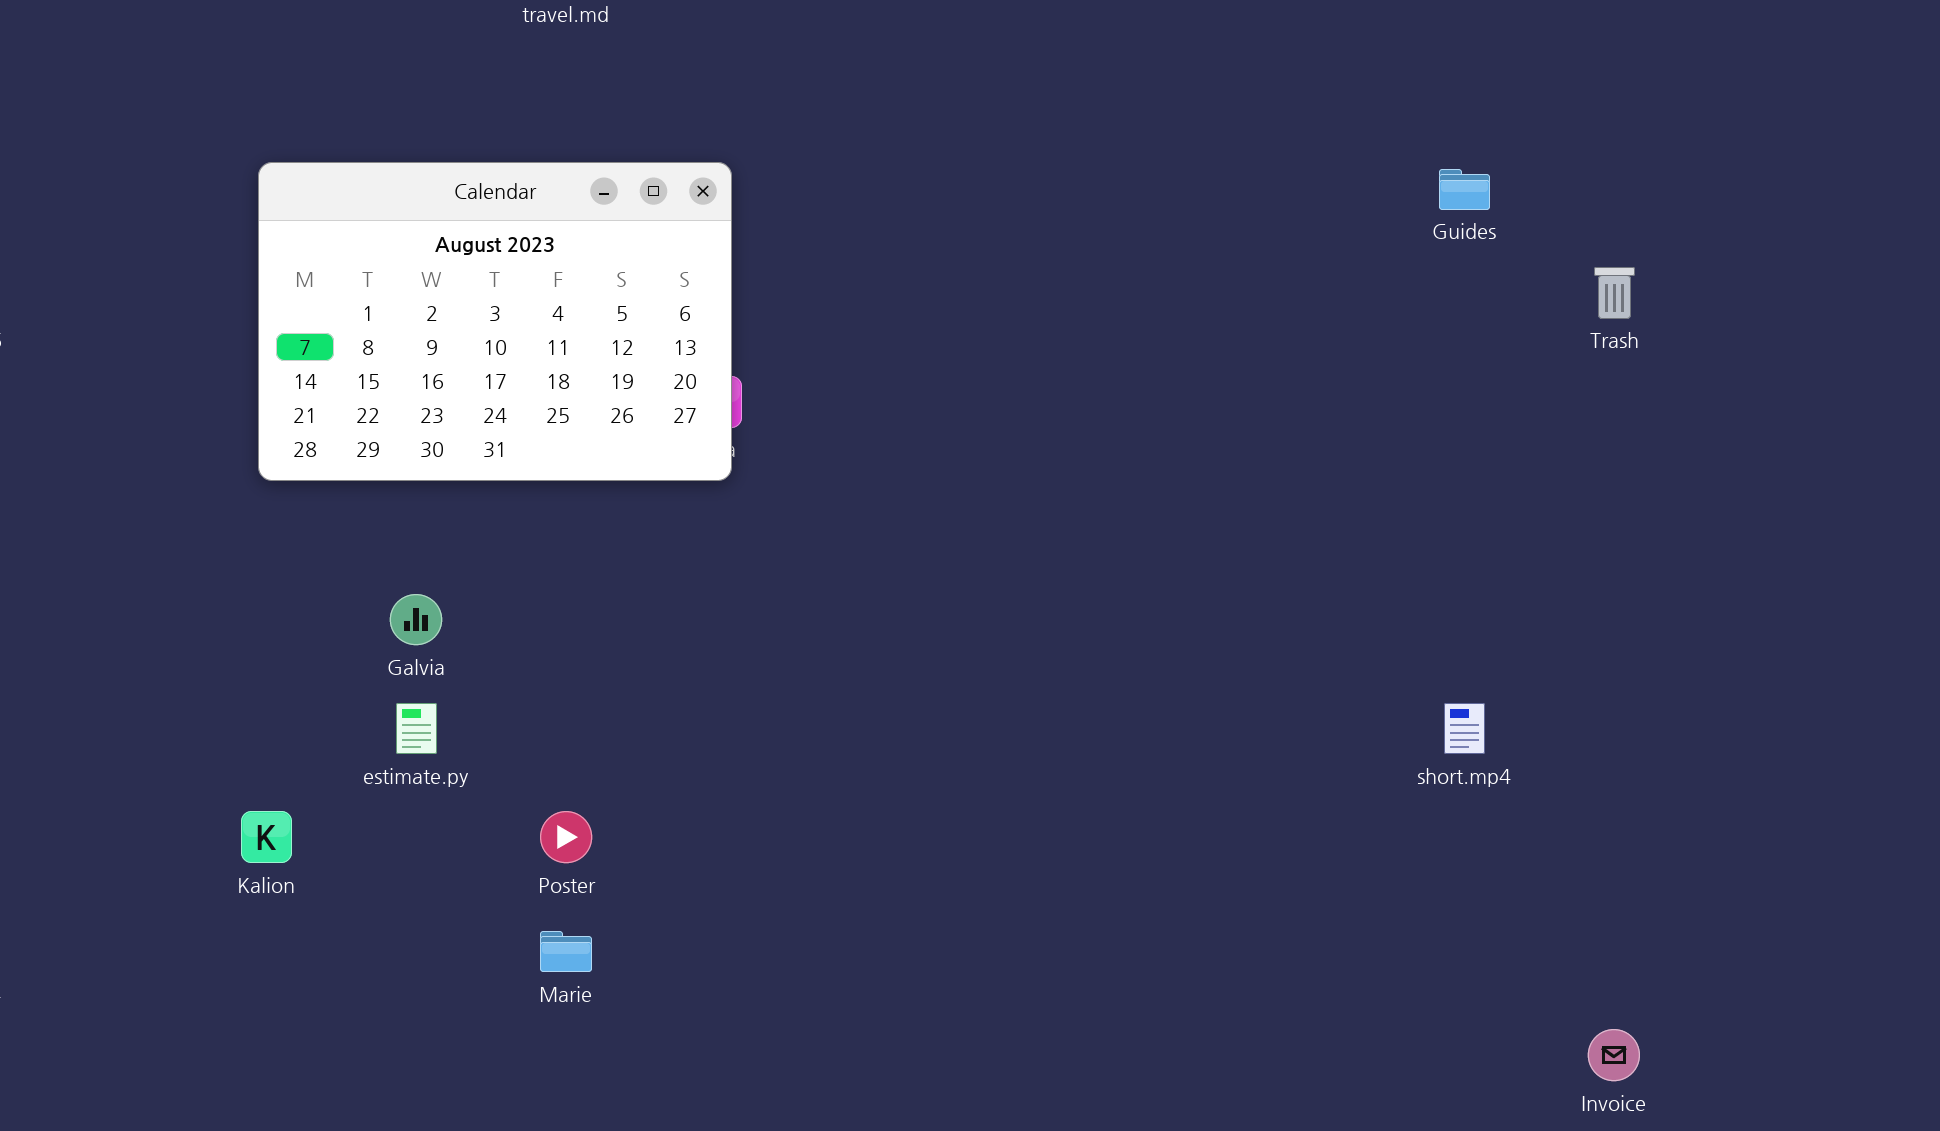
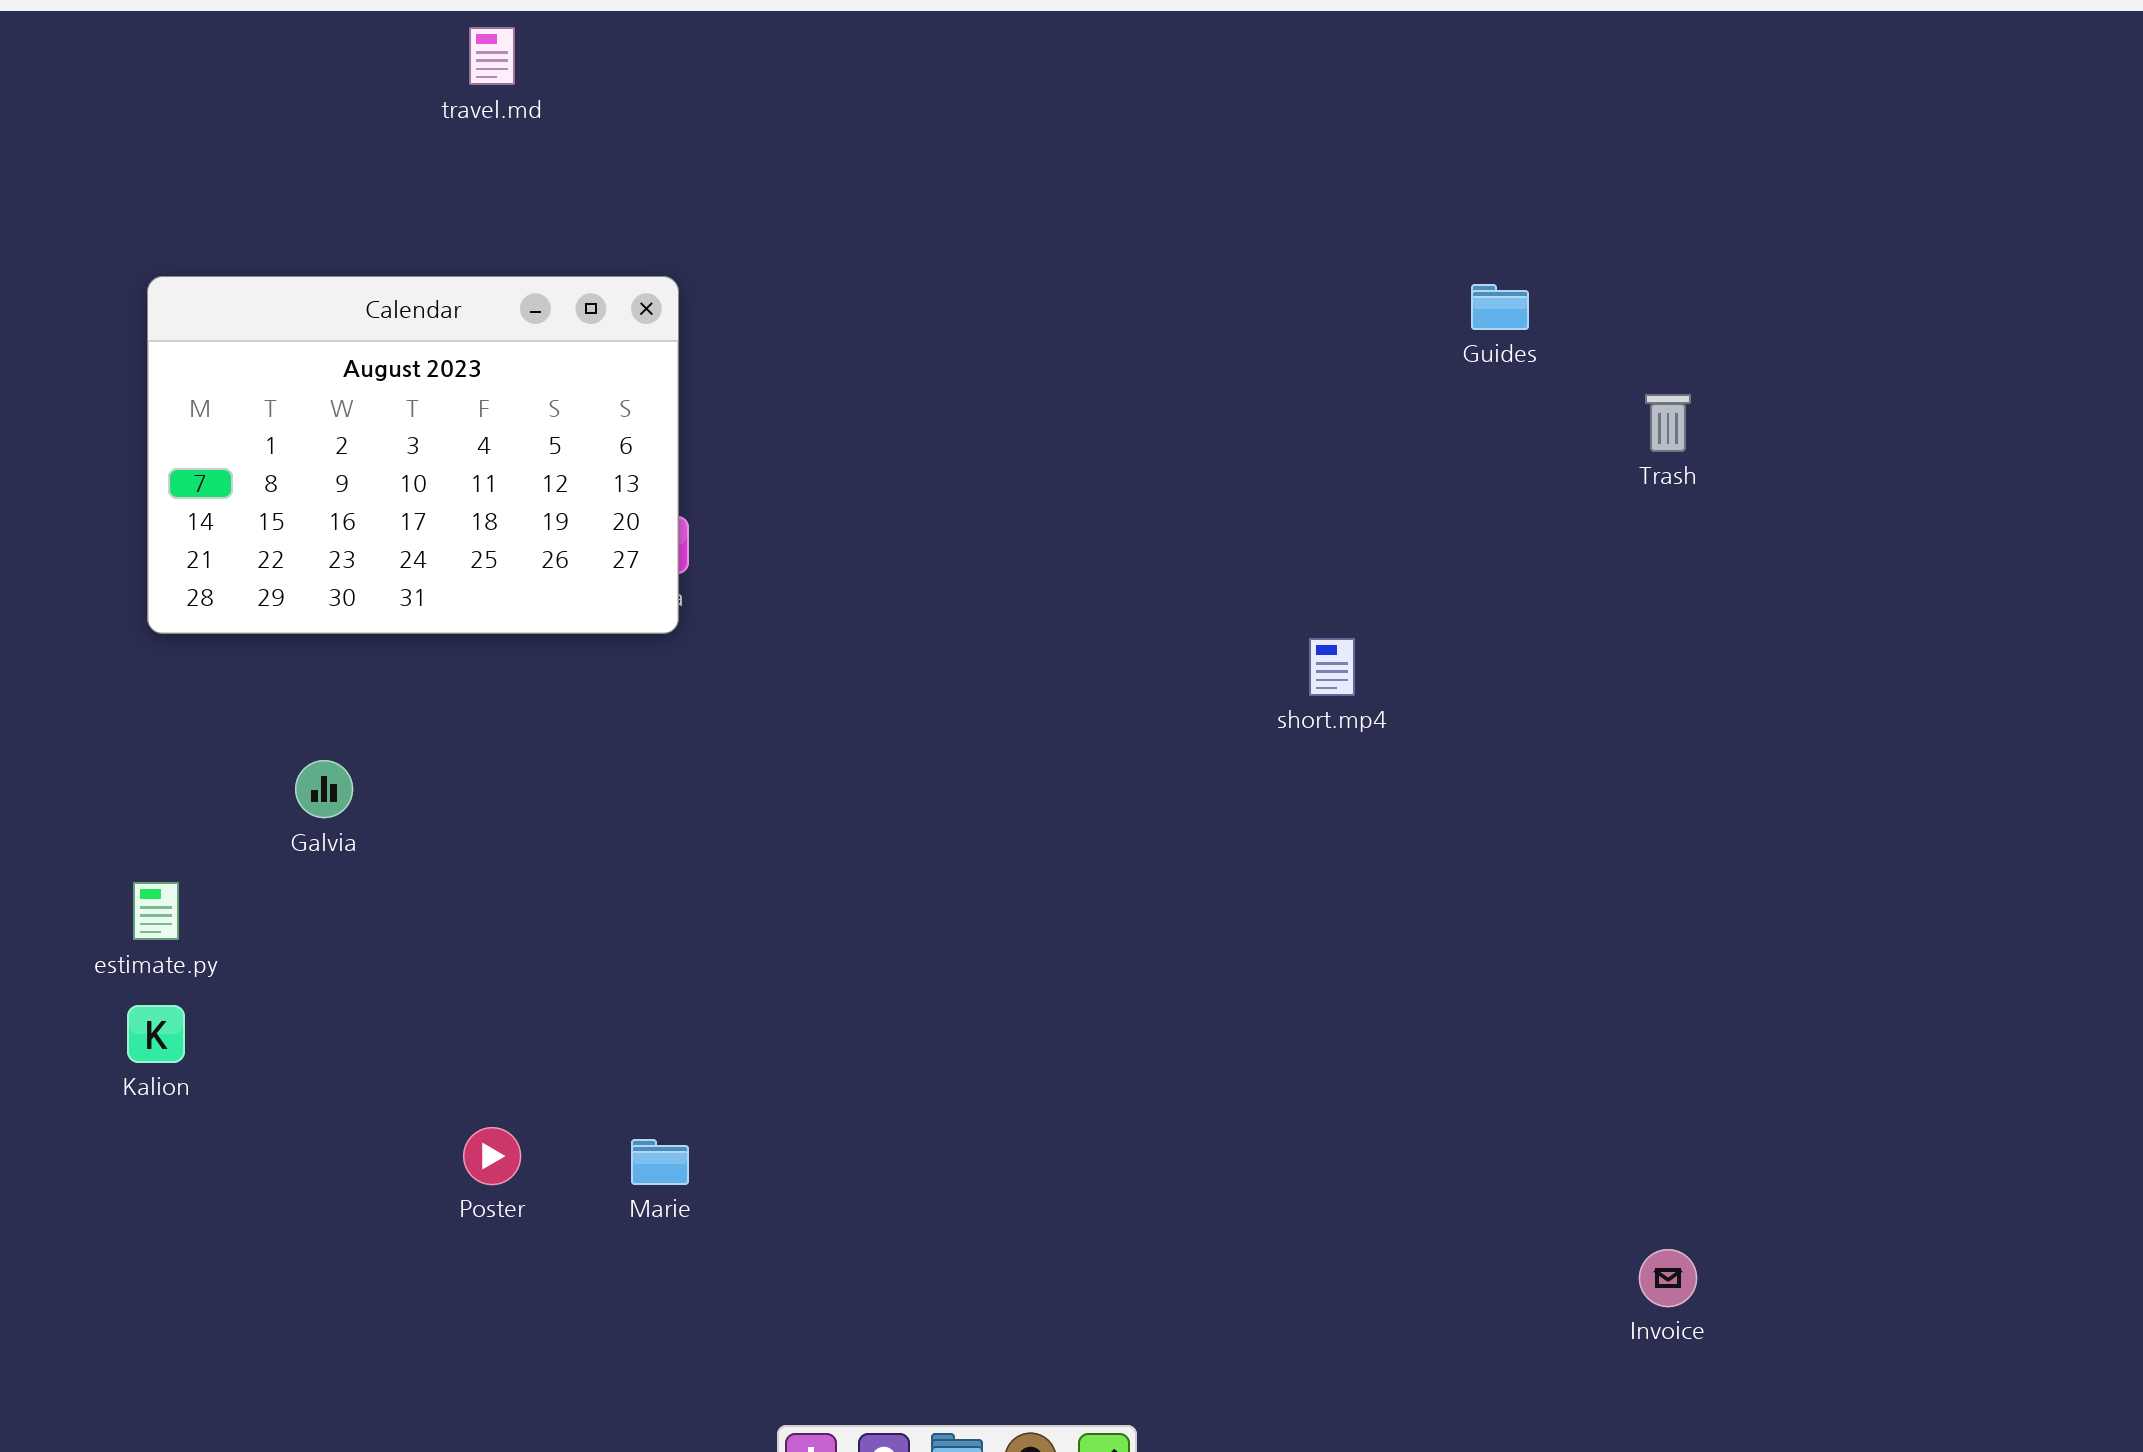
estimate.py: [396,703,437,754] -> [133,882,179,940], moved
short.mp4: [1444,703,1485,754] -> [1309,638,1355,696], moved
Poster: [540,811,592,863] -> [463,1127,521,1185], moved
Marie: [540,931,592,972] -> [631,1139,689,1185], moved

